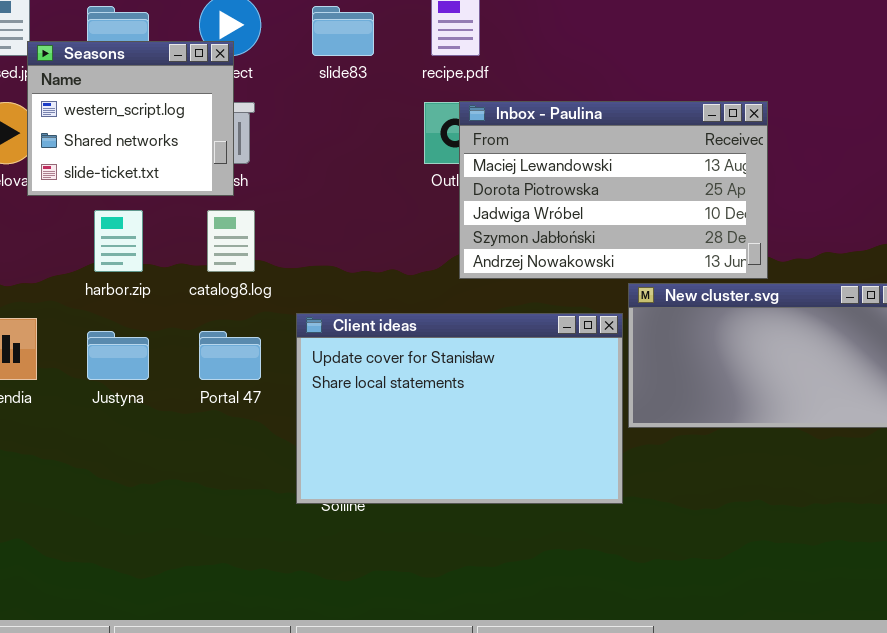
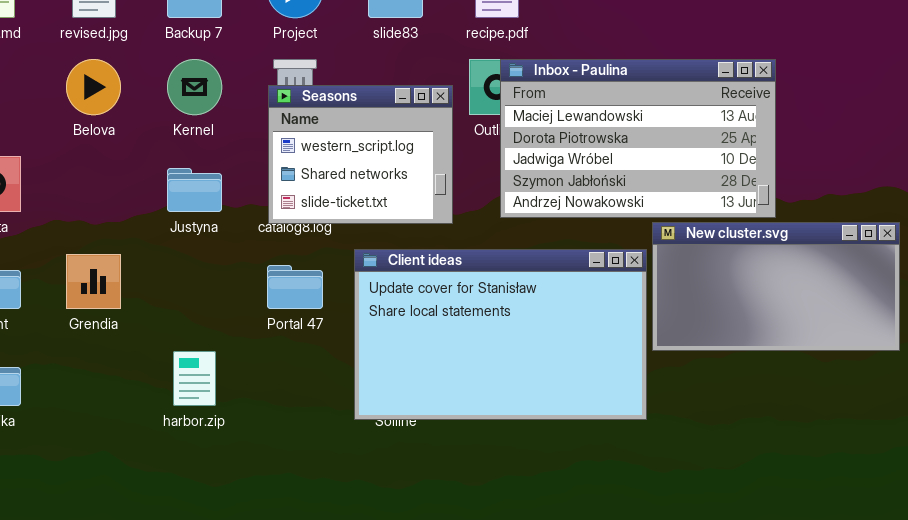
Seasons: [27,41,234,196] -> [268,85,453,224], moved
harbor.zip: [94,210,143,272] -> [173,351,216,406], moved
Justyna: [87,331,149,380] -> [167,168,222,212], moved

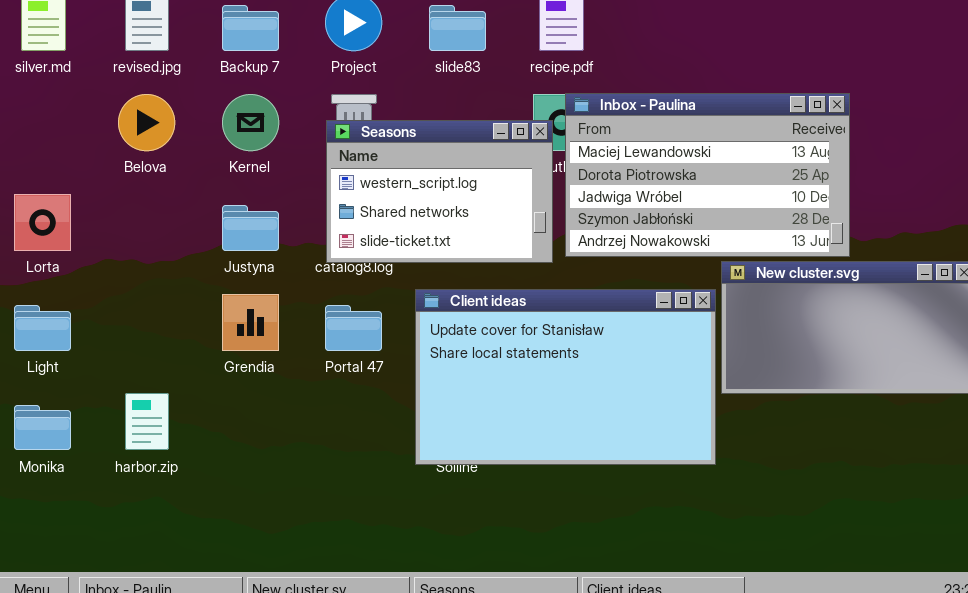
Seasons: [268,85,453,224] -> [326,120,553,263], resized
Grendia: [66,254,121,309] -> [222,294,279,351], moved
harbor.zip: [173,351,216,406] -> [125,393,169,450], moved

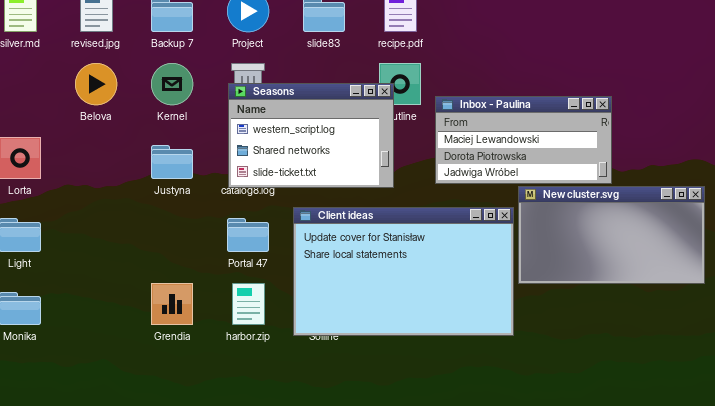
Inbox - Paulina: [565,93,850,257] -> [435,96,612,184], resized
Grendia: [222,294,279,351] -> [151,283,193,325], moved
harbor.zip: [125,393,169,450] -> [232,283,265,325], moved

